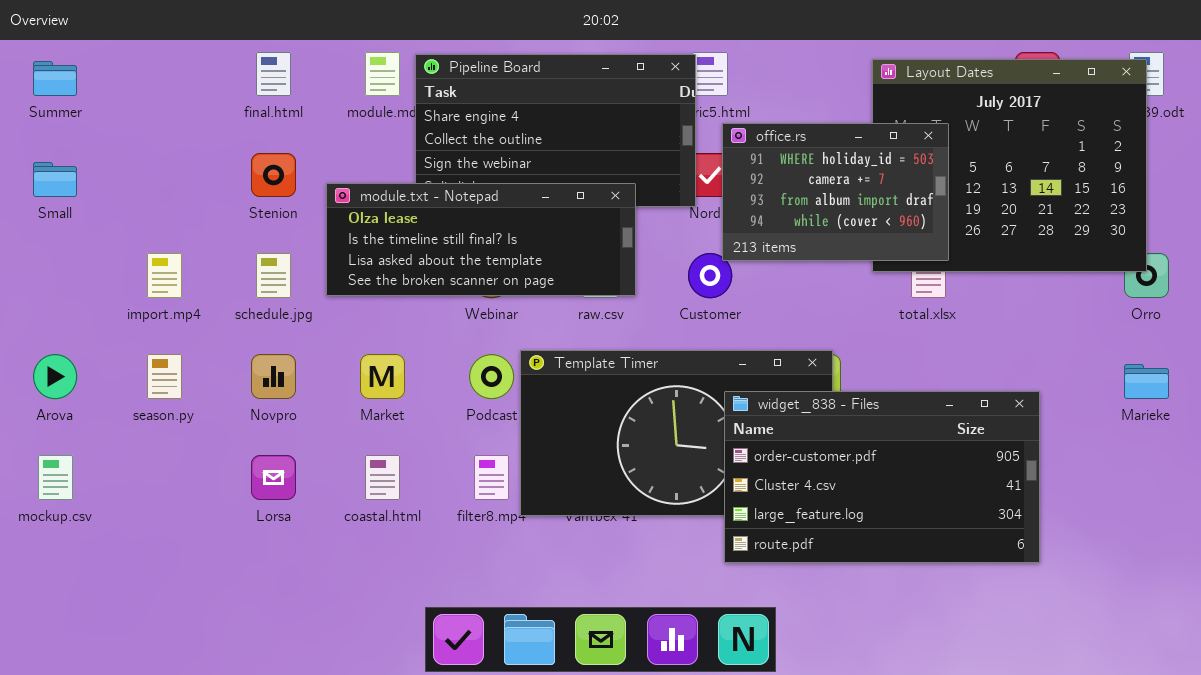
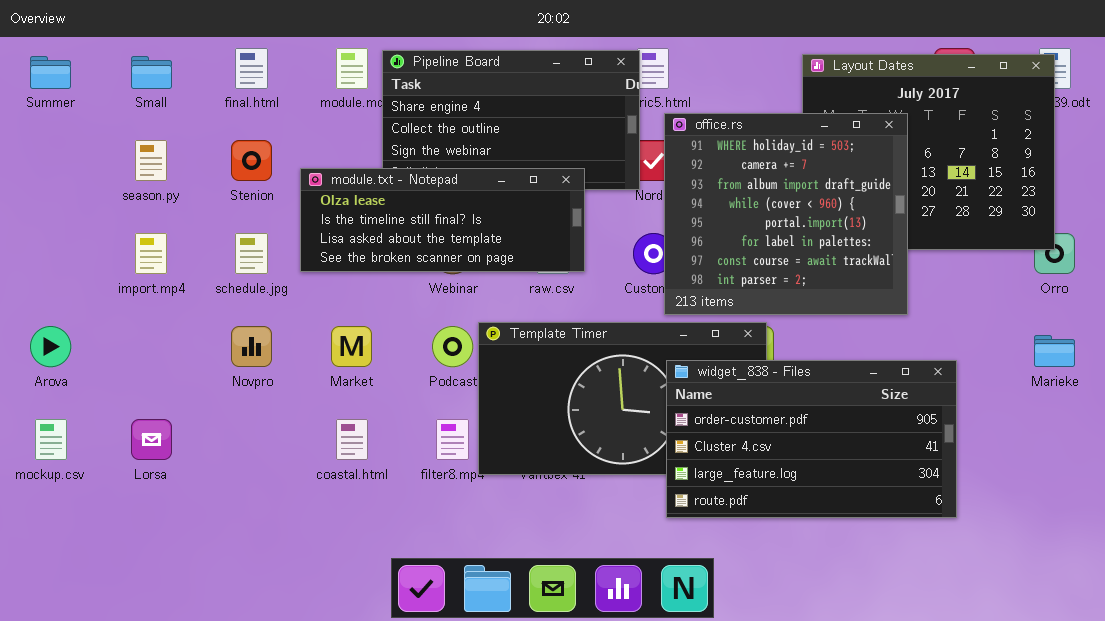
office.rs: [722,123,949,261] -> [664,113,908,315], resized
Small: [33,162,77,197] -> [131,56,172,89], moved
season.py: [147,354,182,399] -> [135,140,167,181], moved
Lorsa: [251,455,296,500] -> [131,419,172,460], moved

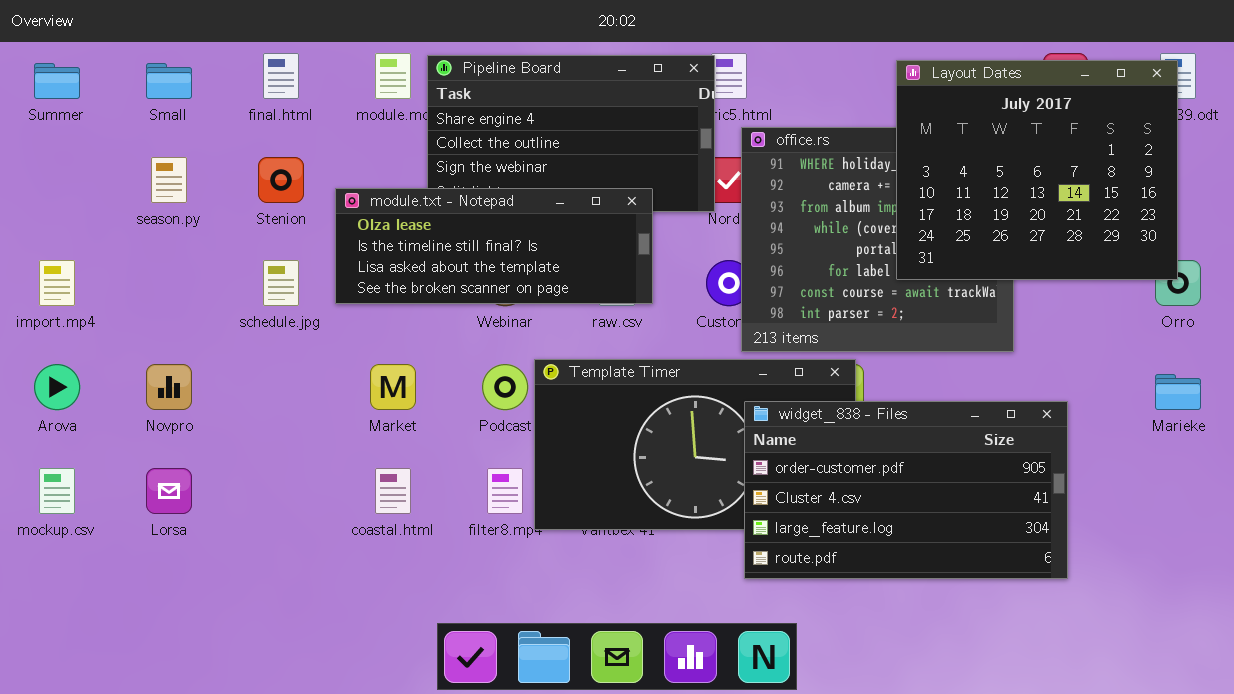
Layout Dates: [802,54,1055,250] -> [896,60,1178,280], raised
import.mp4: [135,233,167,274] -> [39,260,75,306], moved
Novpro: [231,326,272,367] -> [146,364,192,410], moved

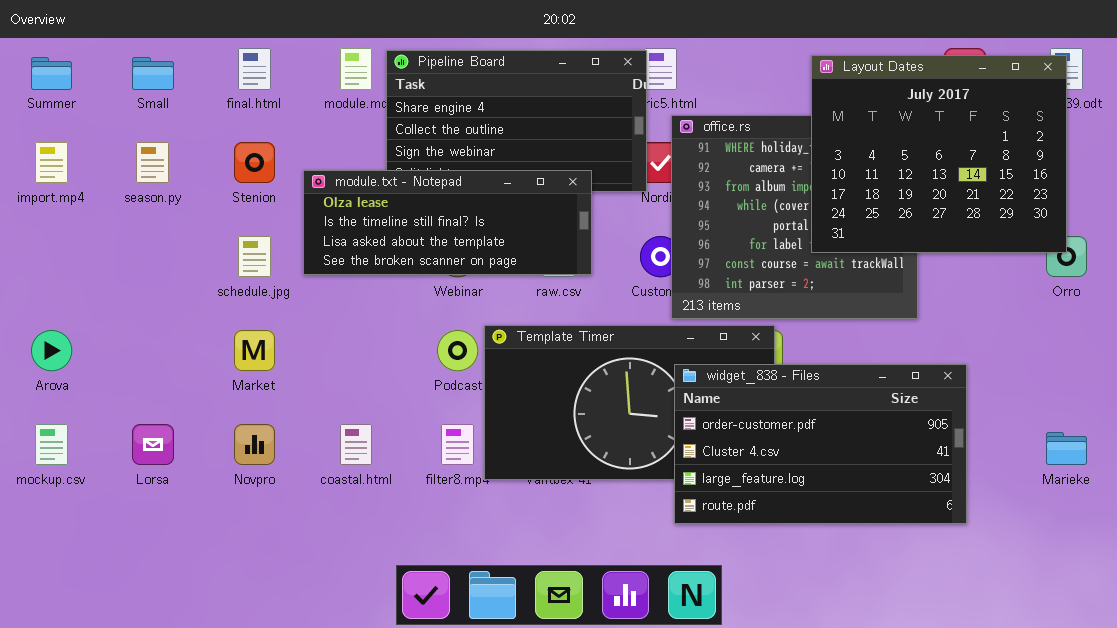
import.mp4: [39,260,75,306] -> [35,142,68,183], moved
Novpro: [146,364,192,410] -> [234,424,275,465], moved
Market: [370,364,416,410] -> [234,330,275,371], moved
Marieke: [1155,374,1201,410] -> [1046,432,1087,465], moved

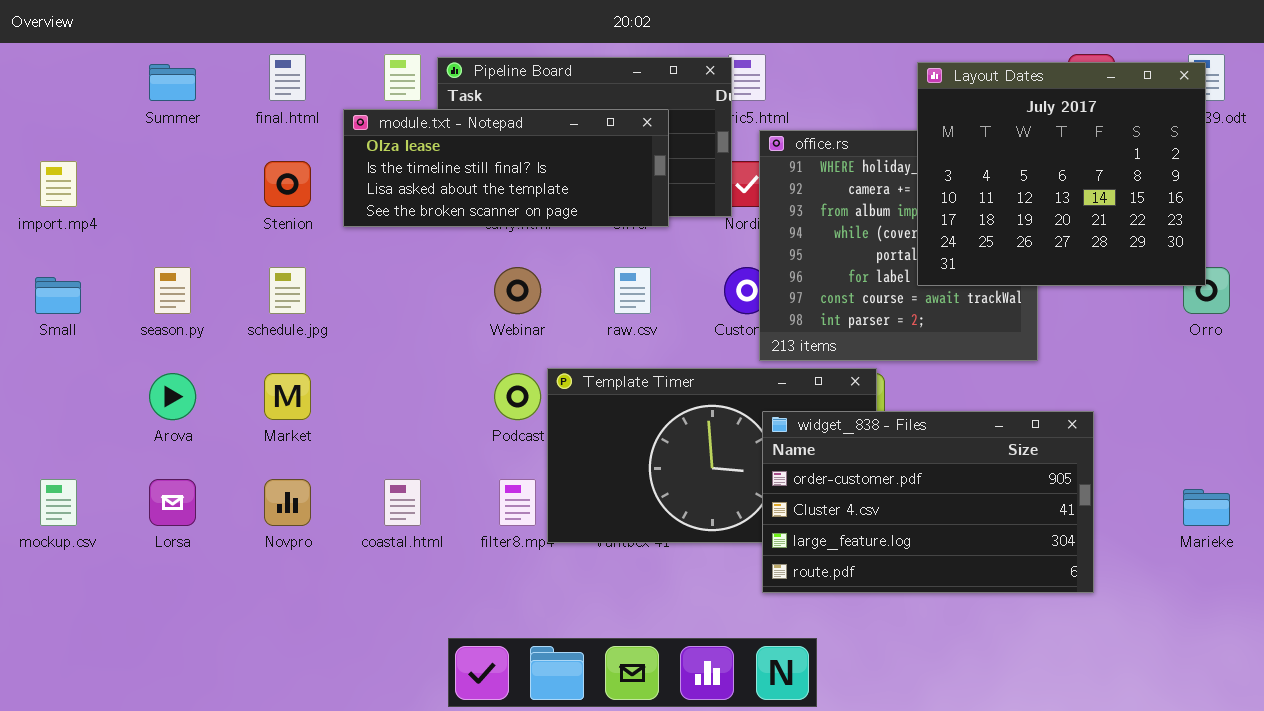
Summer: [31,57,72,90] -> [149,64,196,101], moved
Small: [132,57,174,90] -> [35,277,81,314], moved
season.py: [136,142,169,183] -> [154,267,191,314], moved
module.txt - Notepad: [303,170,592,275] -> [343,109,669,227], moved
Arova: [31,330,72,371] -> [149,373,196,420], moved

